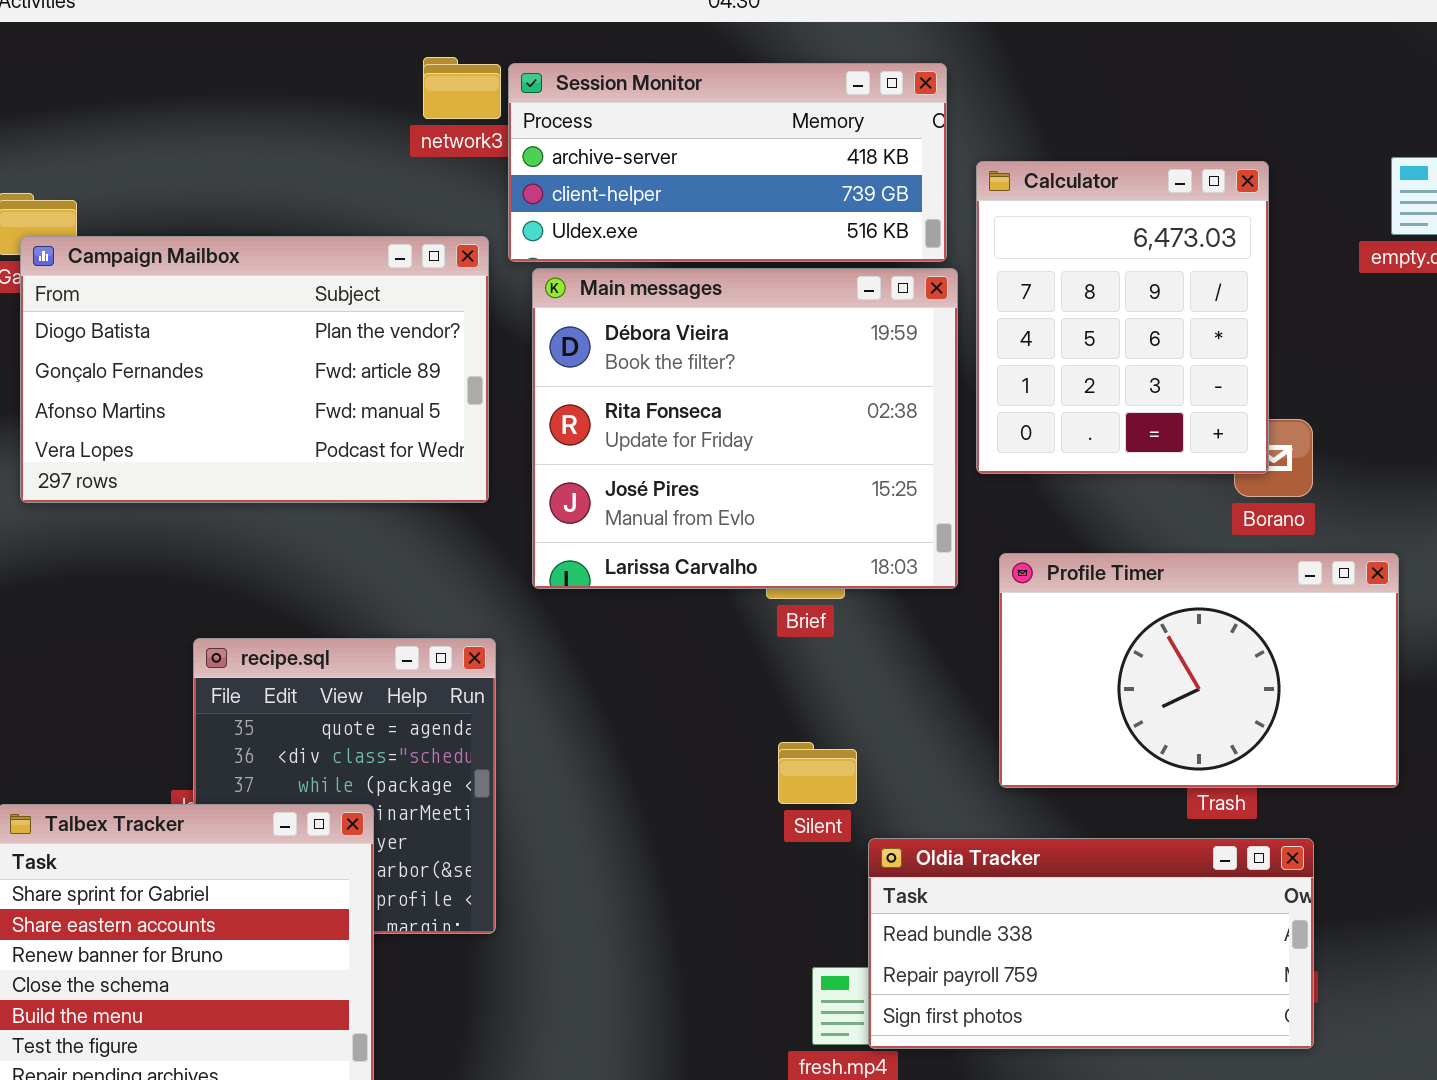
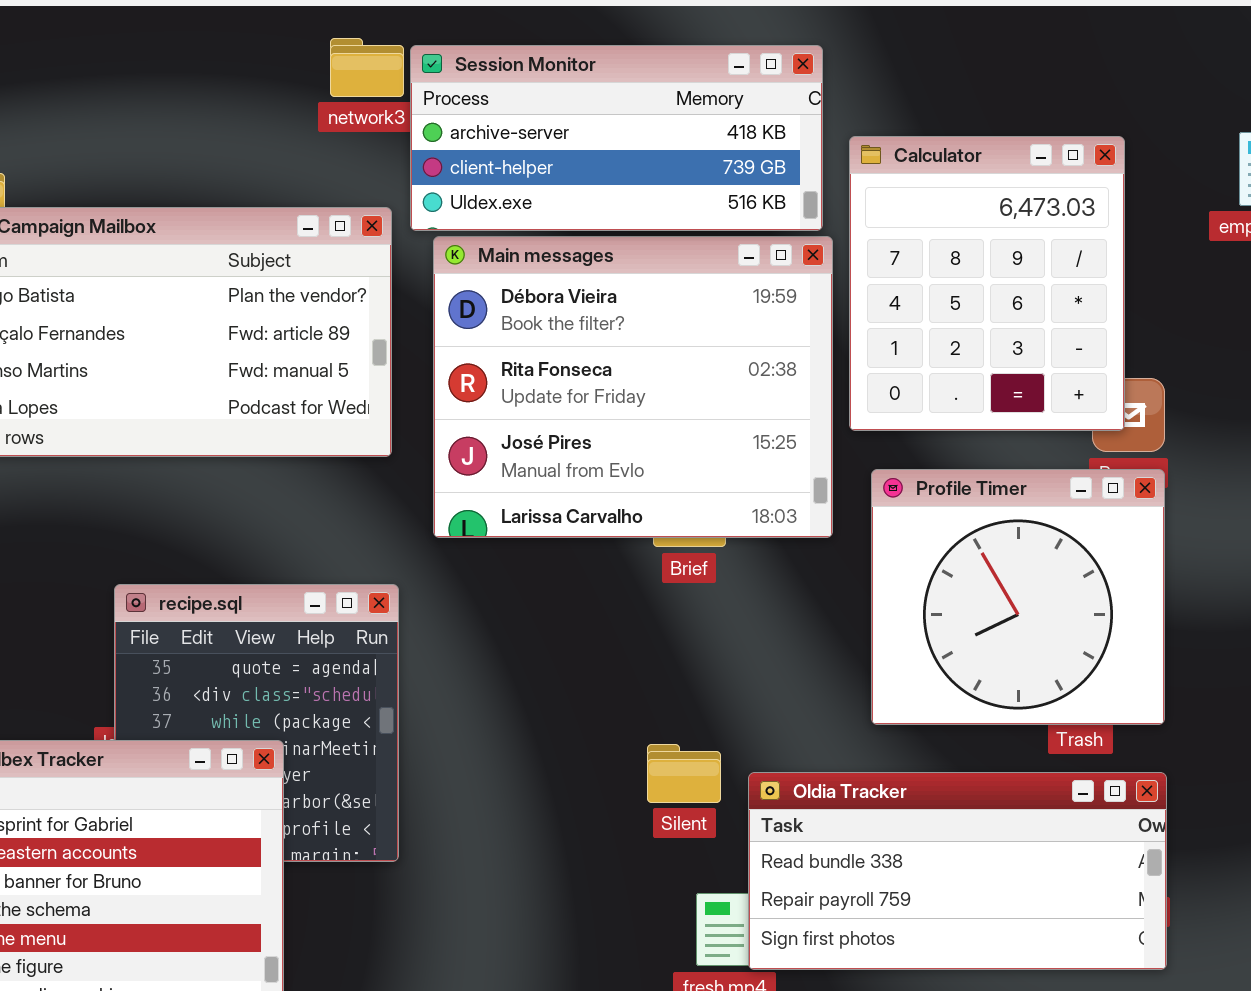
Profile Timer: [999,553,1399,788] -> [871,469,1165,725], resized
Silent: [778,742,857,804] -> [647,744,721,803], moved

